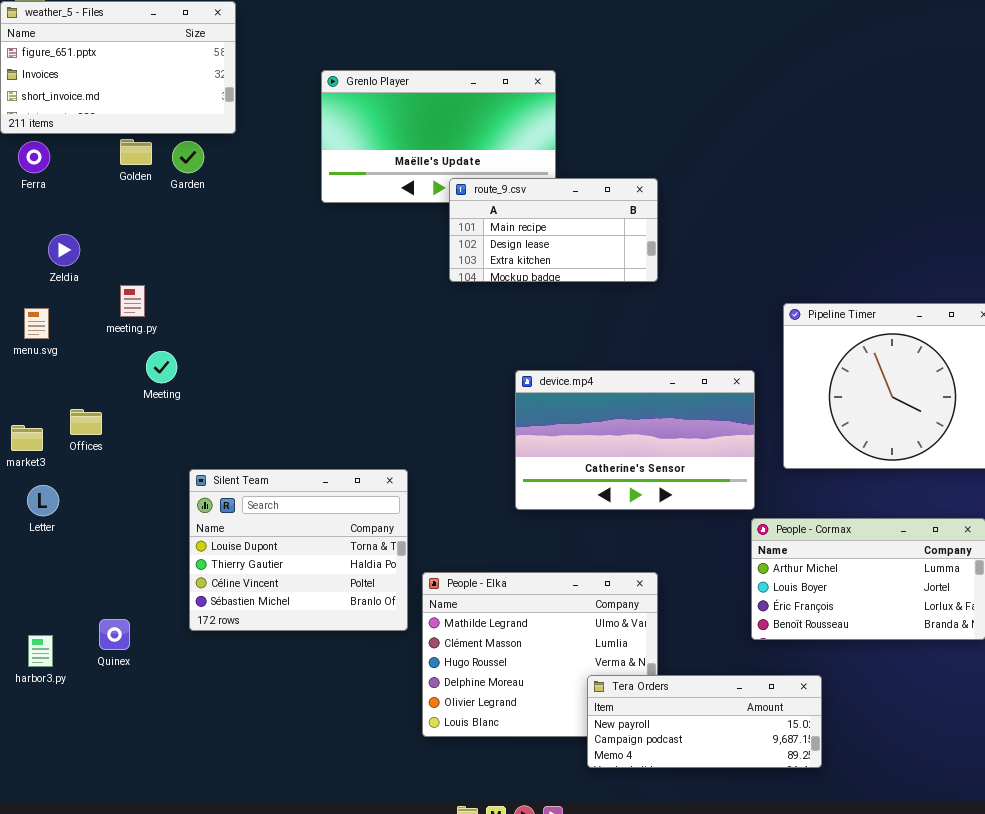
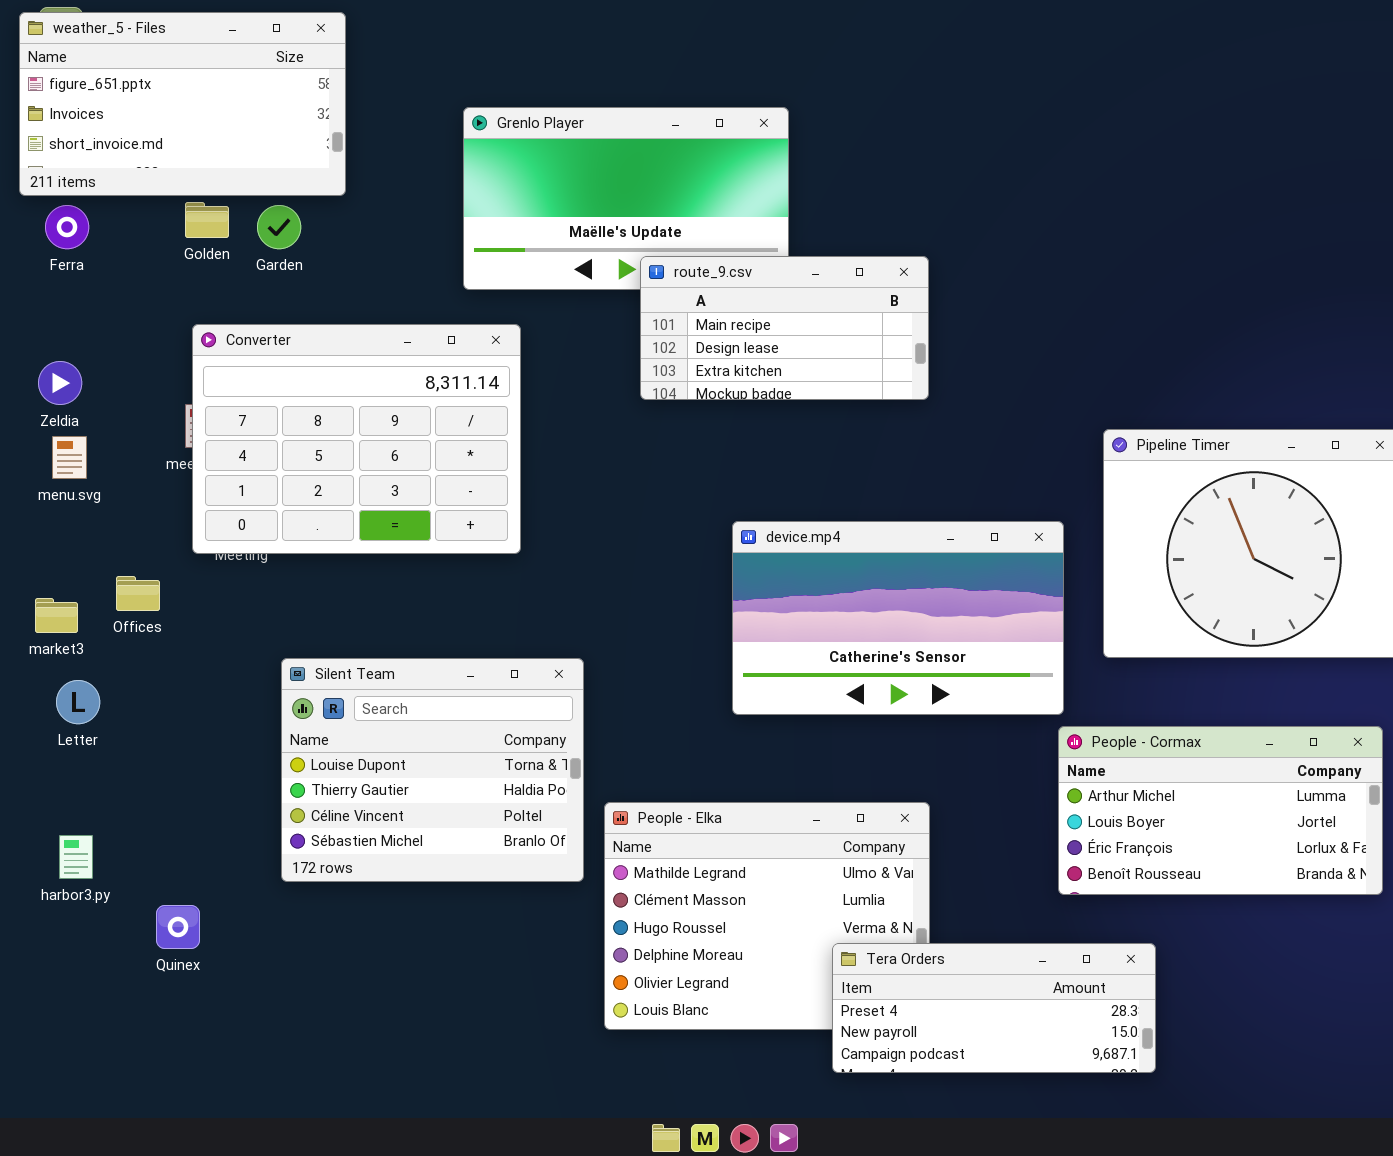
Converter: none -> [192,324,521,554], opened
Zeldia: [48,234,80,266] -> [38,361,82,405], moved
Quinex: [99,619,130,650] -> [156,905,200,949], moved
harbor3.py: [28,635,53,667] -> [59,835,93,879], moved
Tera Orders: [587,675,822,768] -> [832,943,1156,1073], scrolled up 1 row

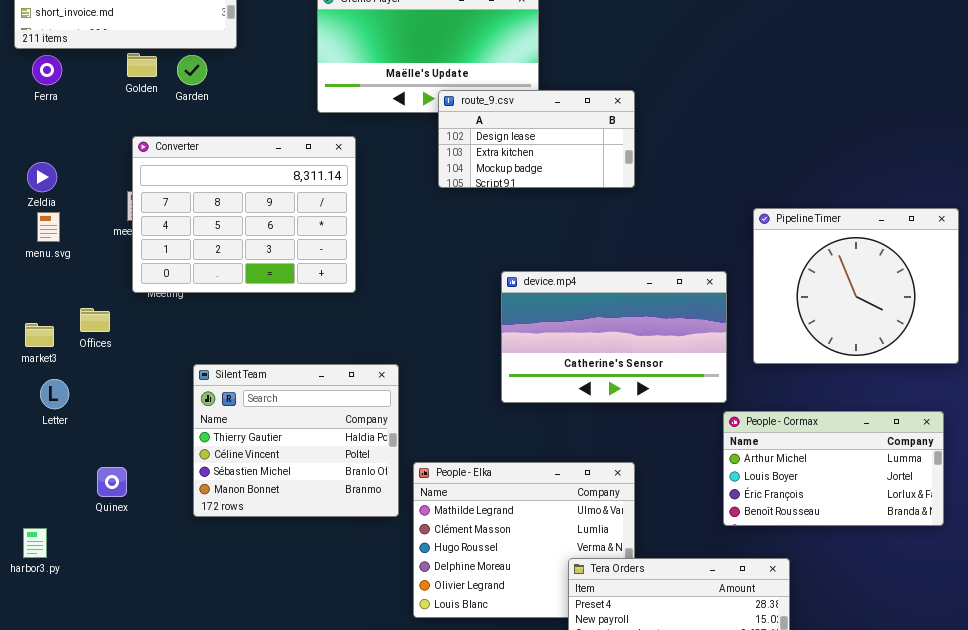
route_9.csv: [640,256,929,400] -> [438,90,635,188], scrolled down 1 row
Silent Team: [281,658,584,882] -> [193,364,399,517], scrolled down 1 row
harbor3.py: [59,835,93,879] -> [23,528,47,558], moved
Quinex: [156,905,200,949] -> [97,467,127,497], moved

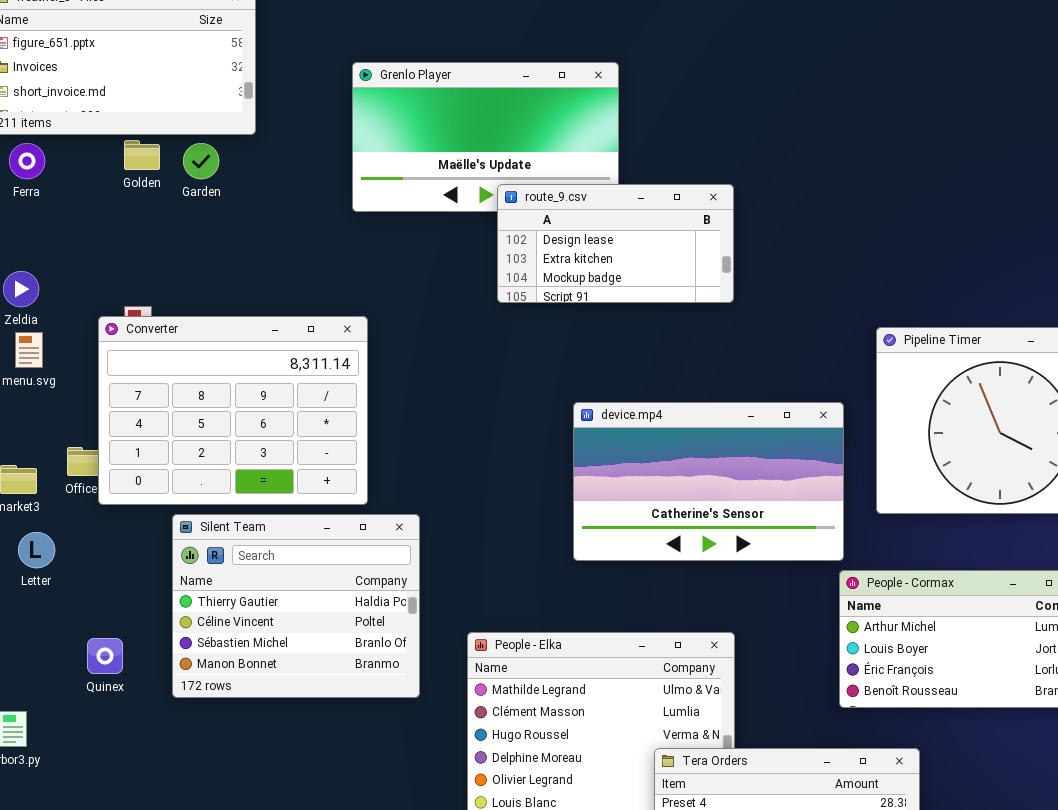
Converter: [132,136,356,293] -> [98,316,368,505], moved
Silent Team: [193,364,399,517] -> [172,514,420,698], moved

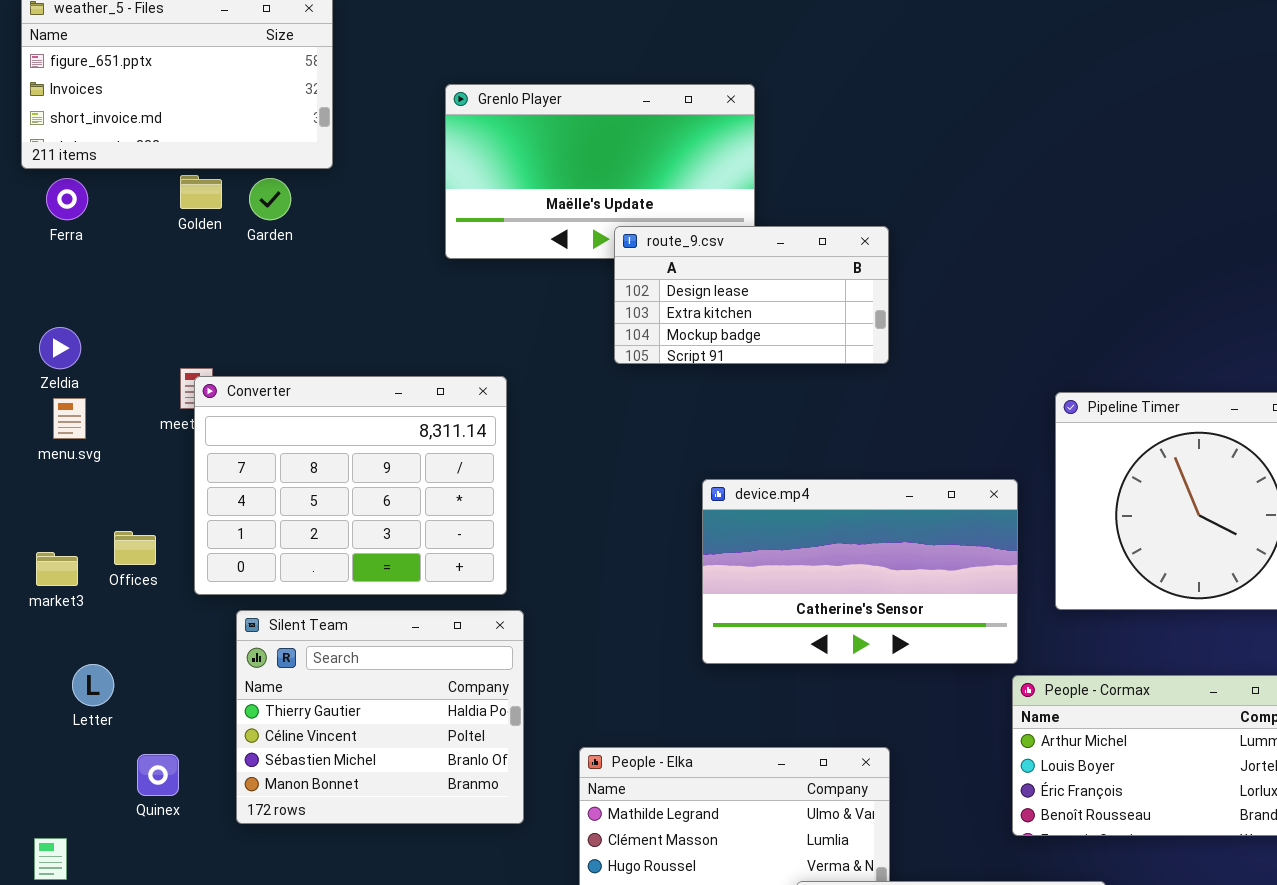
Converter: [98,316,368,505] -> [194,376,507,595], moved
Letter: [18,532,55,568] -> [72,664,114,706], moved

